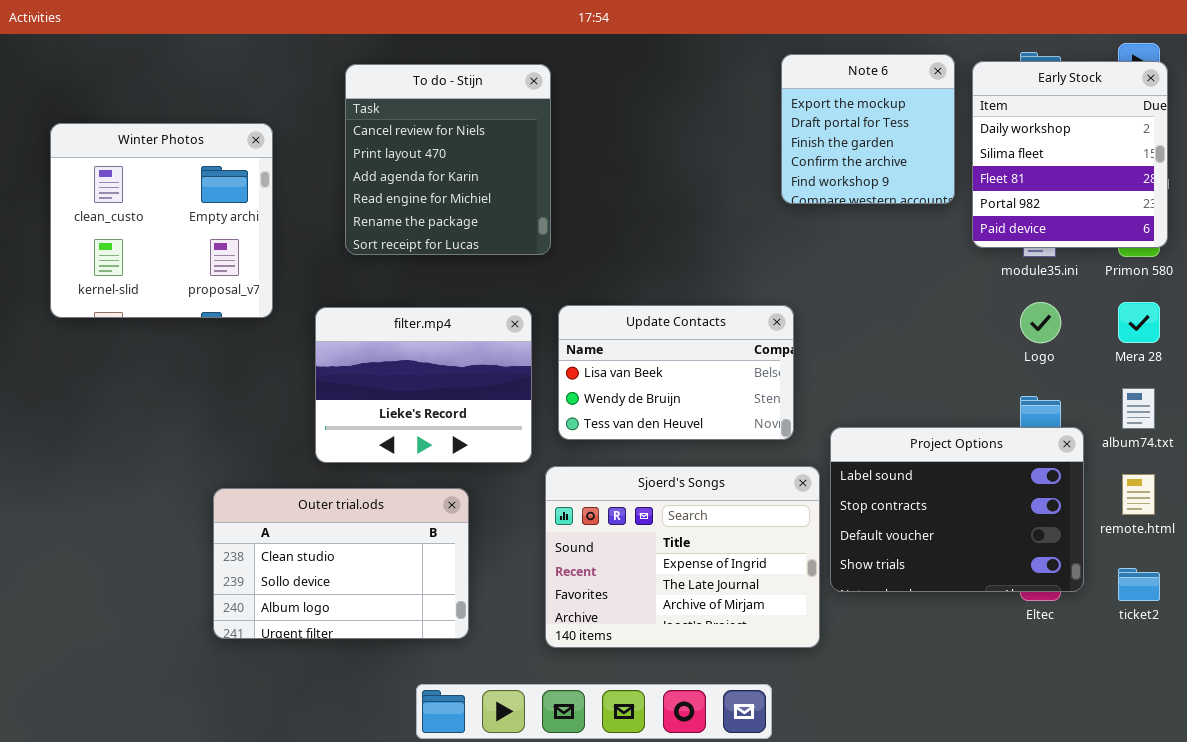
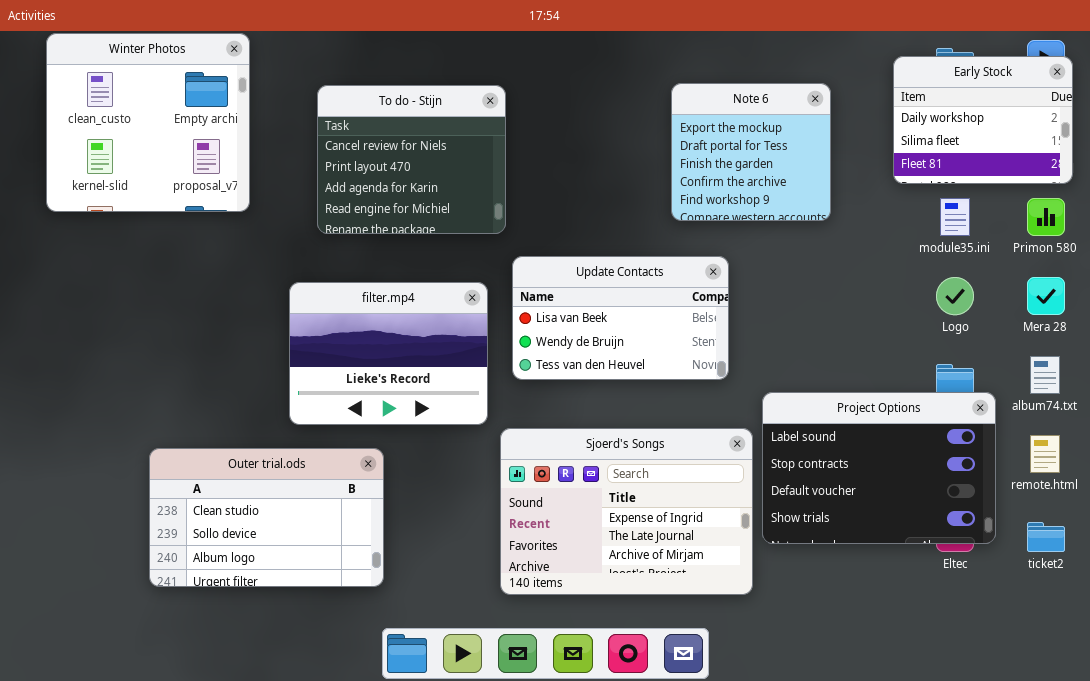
Note 6: [781,54,955,204] -> [671,83,831,221], moved
Early Stock: [972,61,1168,248] -> [893,56,1073,184], resized
To do - Stijn: [345,64,551,255] -> [317,85,506,234], resized
Winter Photos: [50,123,273,318] -> [46,33,250,212], moved
Update Contacts: [558,305,794,440] -> [512,256,729,380], moved
Outer trial.ods: [213,488,469,639] -> [149,448,384,587], moved

